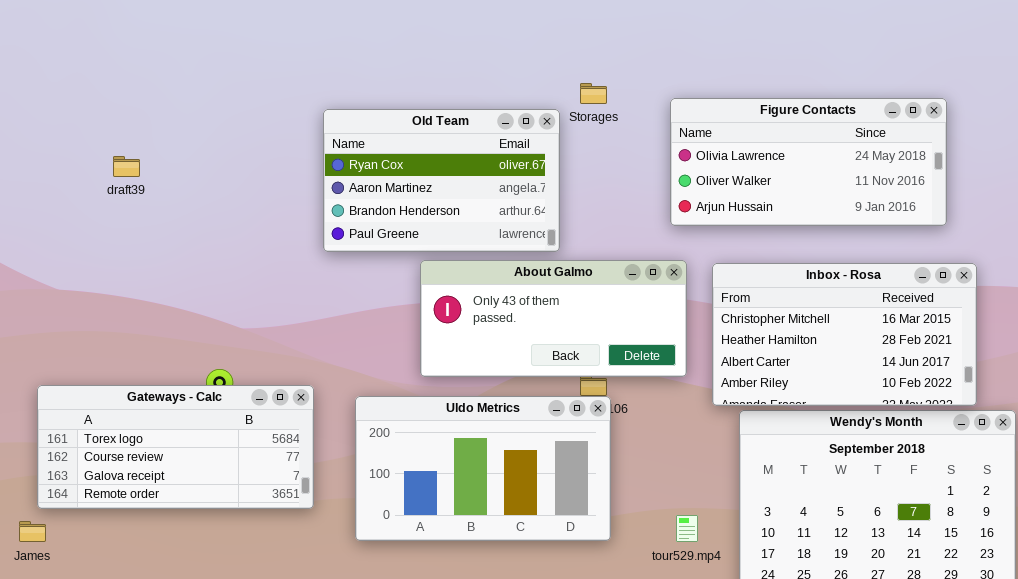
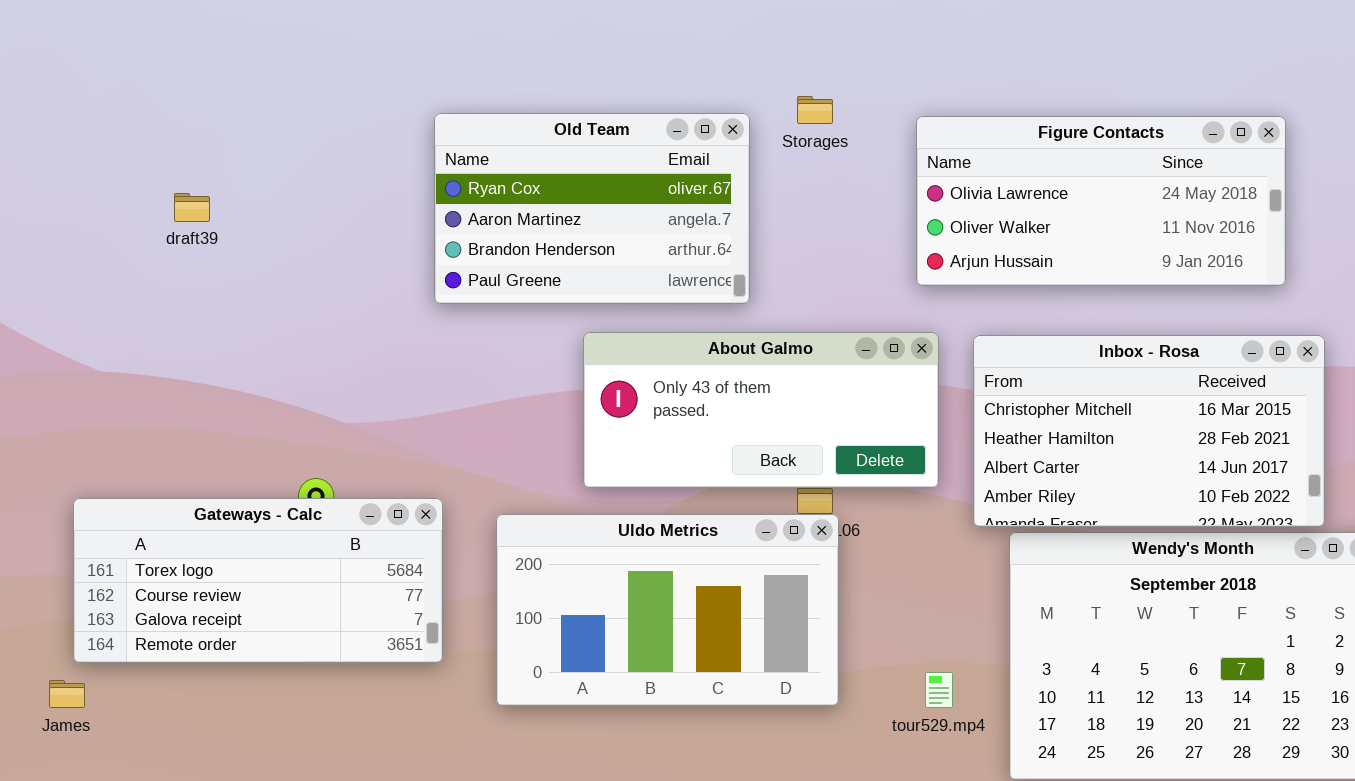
Old Team: [323,109,560,252] -> [434,113,750,304], moved

